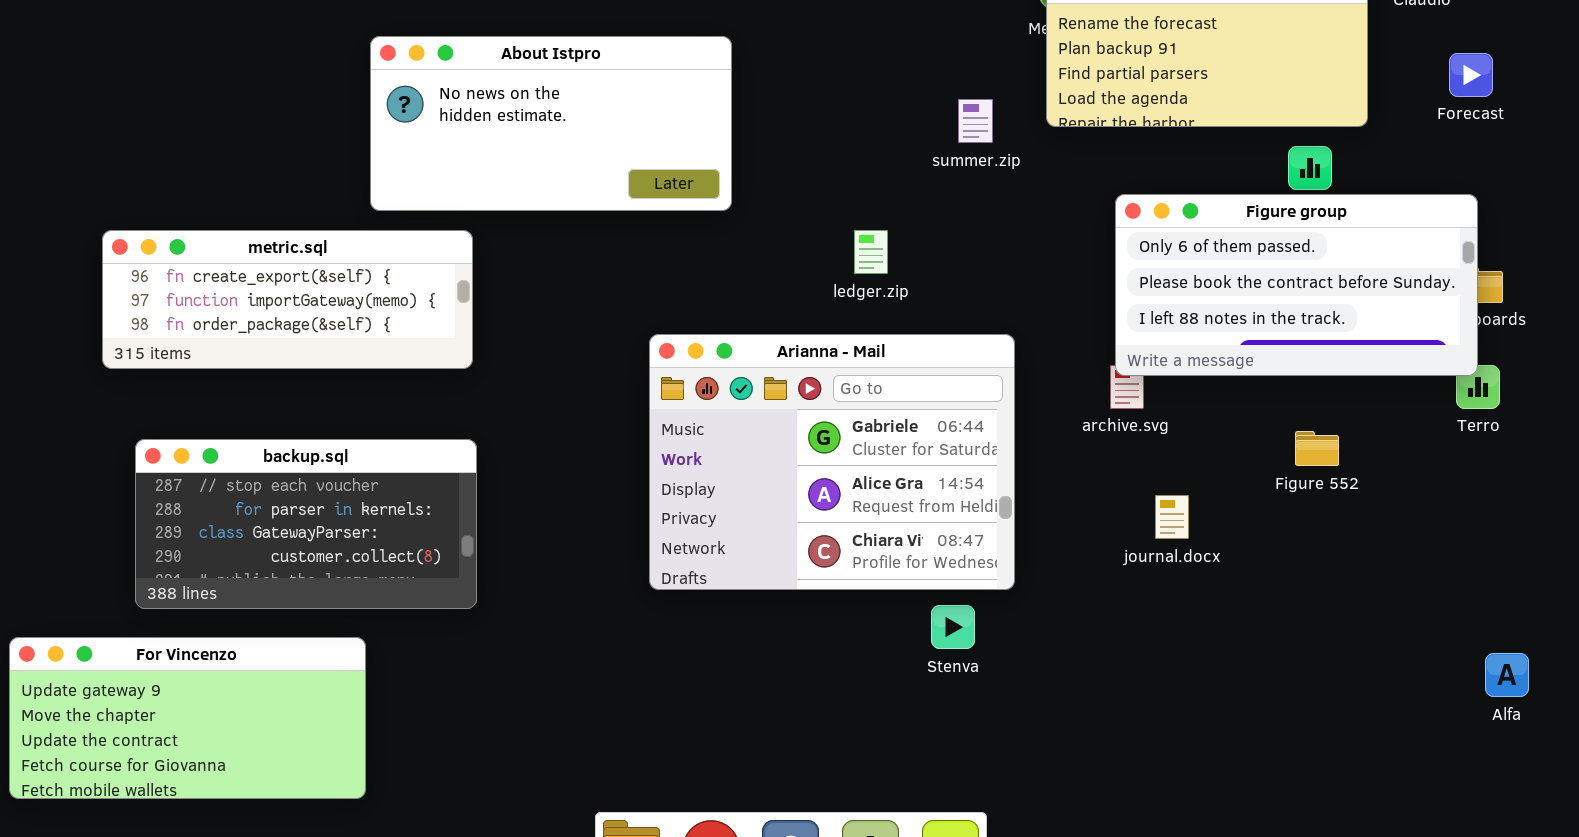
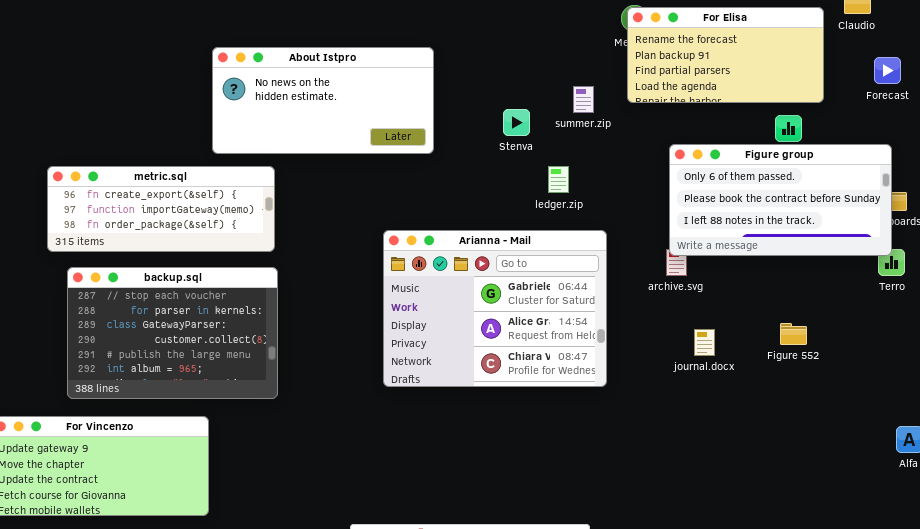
ledger.zip: [854,230,888,274] -> [548,166,569,193], moved
Figure 552: [1295,431,1339,466] -> [780,323,807,345], moved
backup.sql: [135,439,477,609] -> [67,267,278,399], resized
Stenva: [931,605,975,649] -> [503,109,530,136], moved

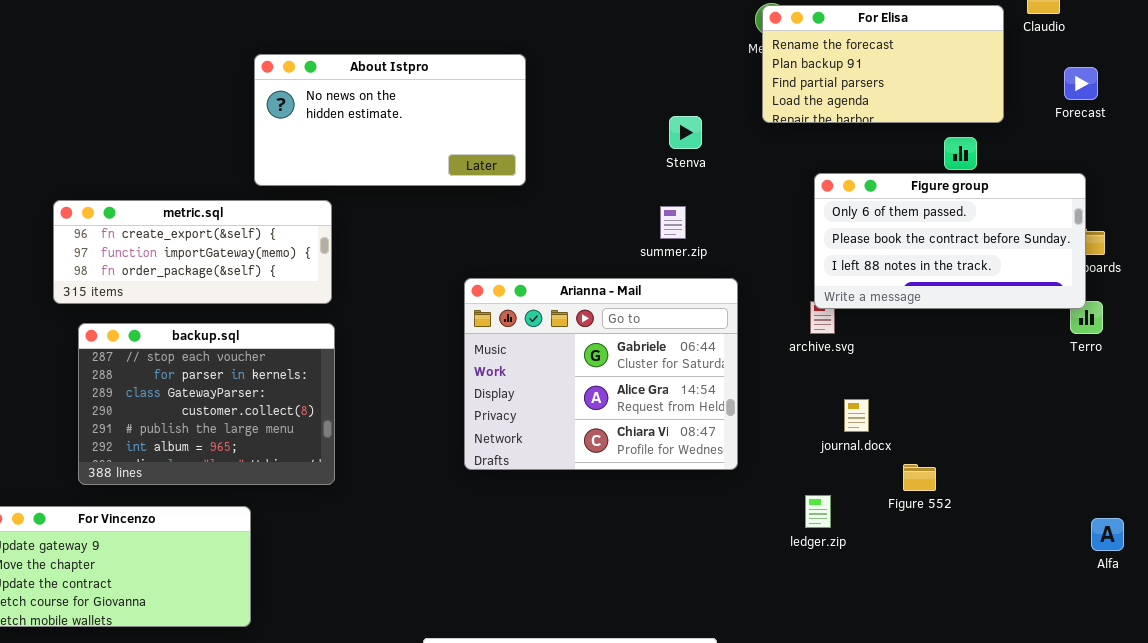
summer.zip: [573,86,594,113] -> [660,206,686,239], moved
Stenva: [503,109,530,136] -> [669,116,702,149], moved
ledger.zip: [548,166,569,193] -> [805,495,831,528], moved
Figure 552: [780,323,807,345] -> [903,464,936,491], moved

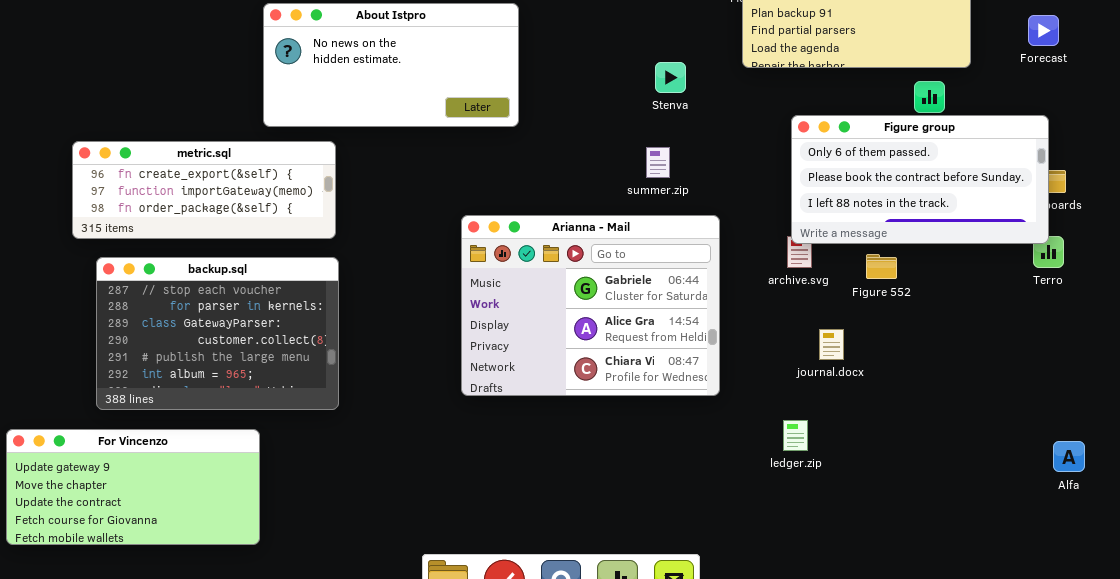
Figure 552: [903,464,936,491] -> [866,254,897,279], moved

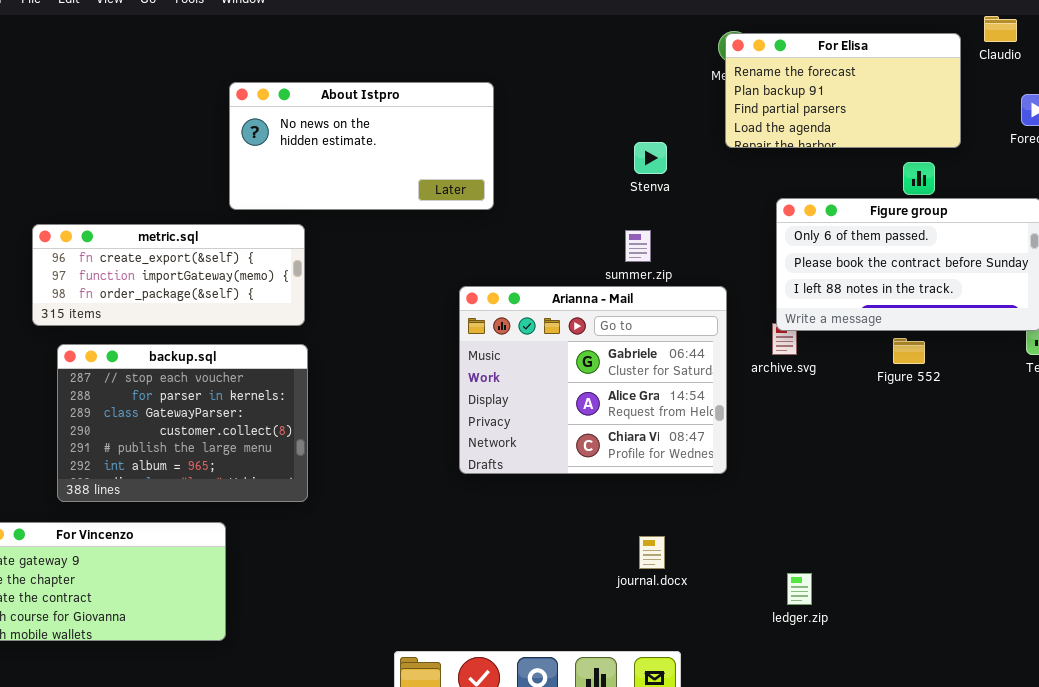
Arianna - Mail: [461,215,720,396] -> [459,286,727,474], moved
Figure 552: [866,254,897,279] -> [893,338,925,364], moved
journal.docx: [819,329,844,360] -> [639,536,665,569], moved
ledger.zip: [783,420,808,451] -> [787,573,812,605], moved

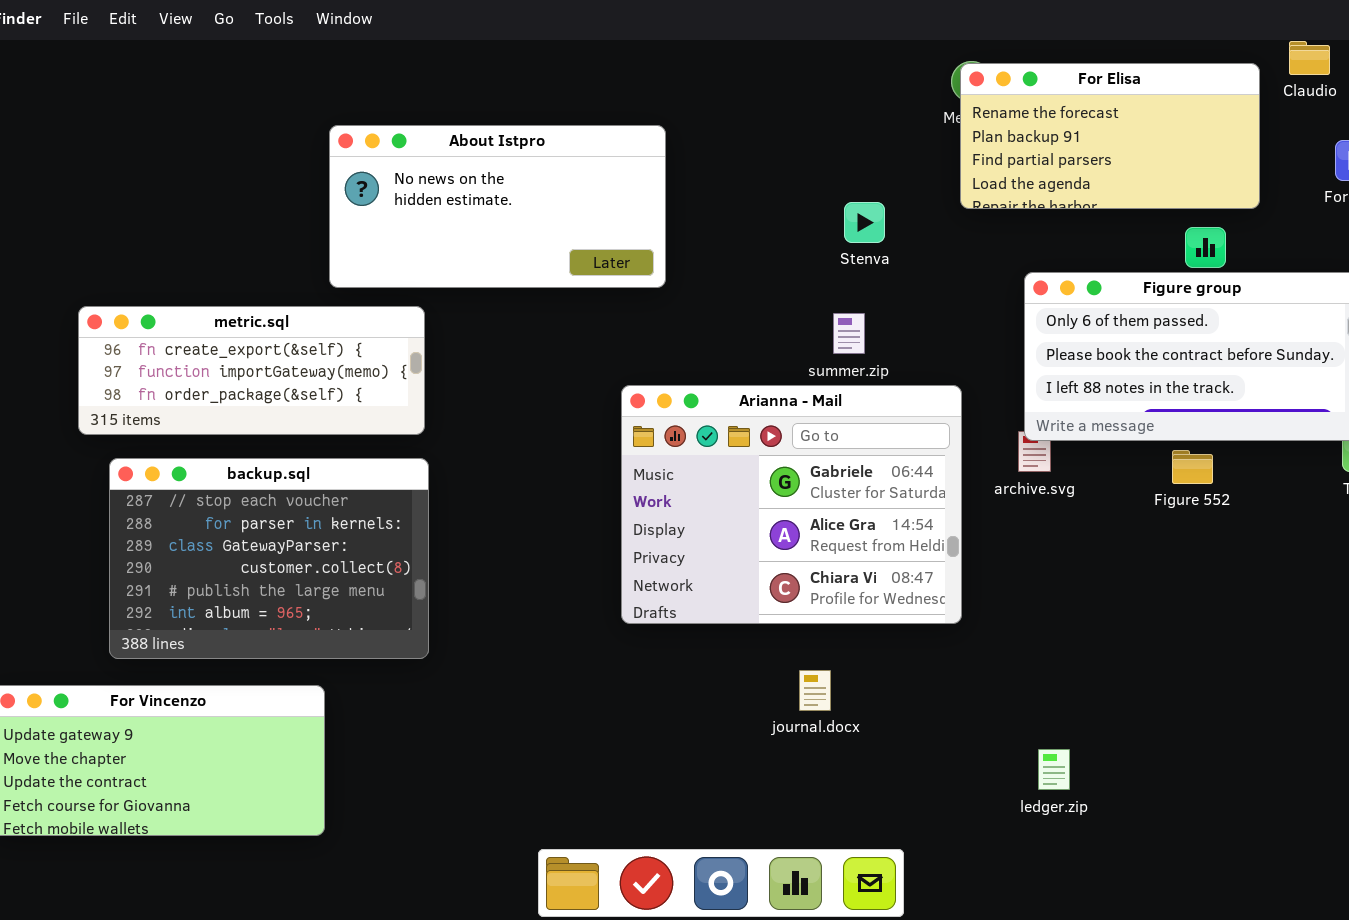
journal.docx: [639,536,665,569] -> [799,670,831,711], moved

